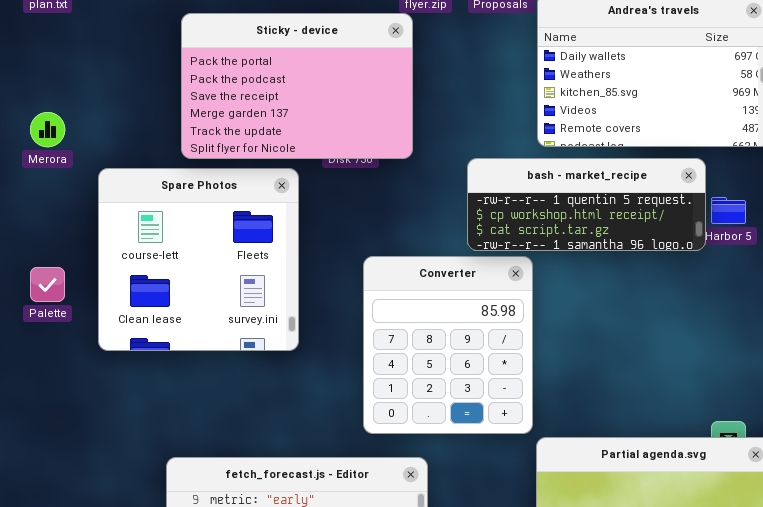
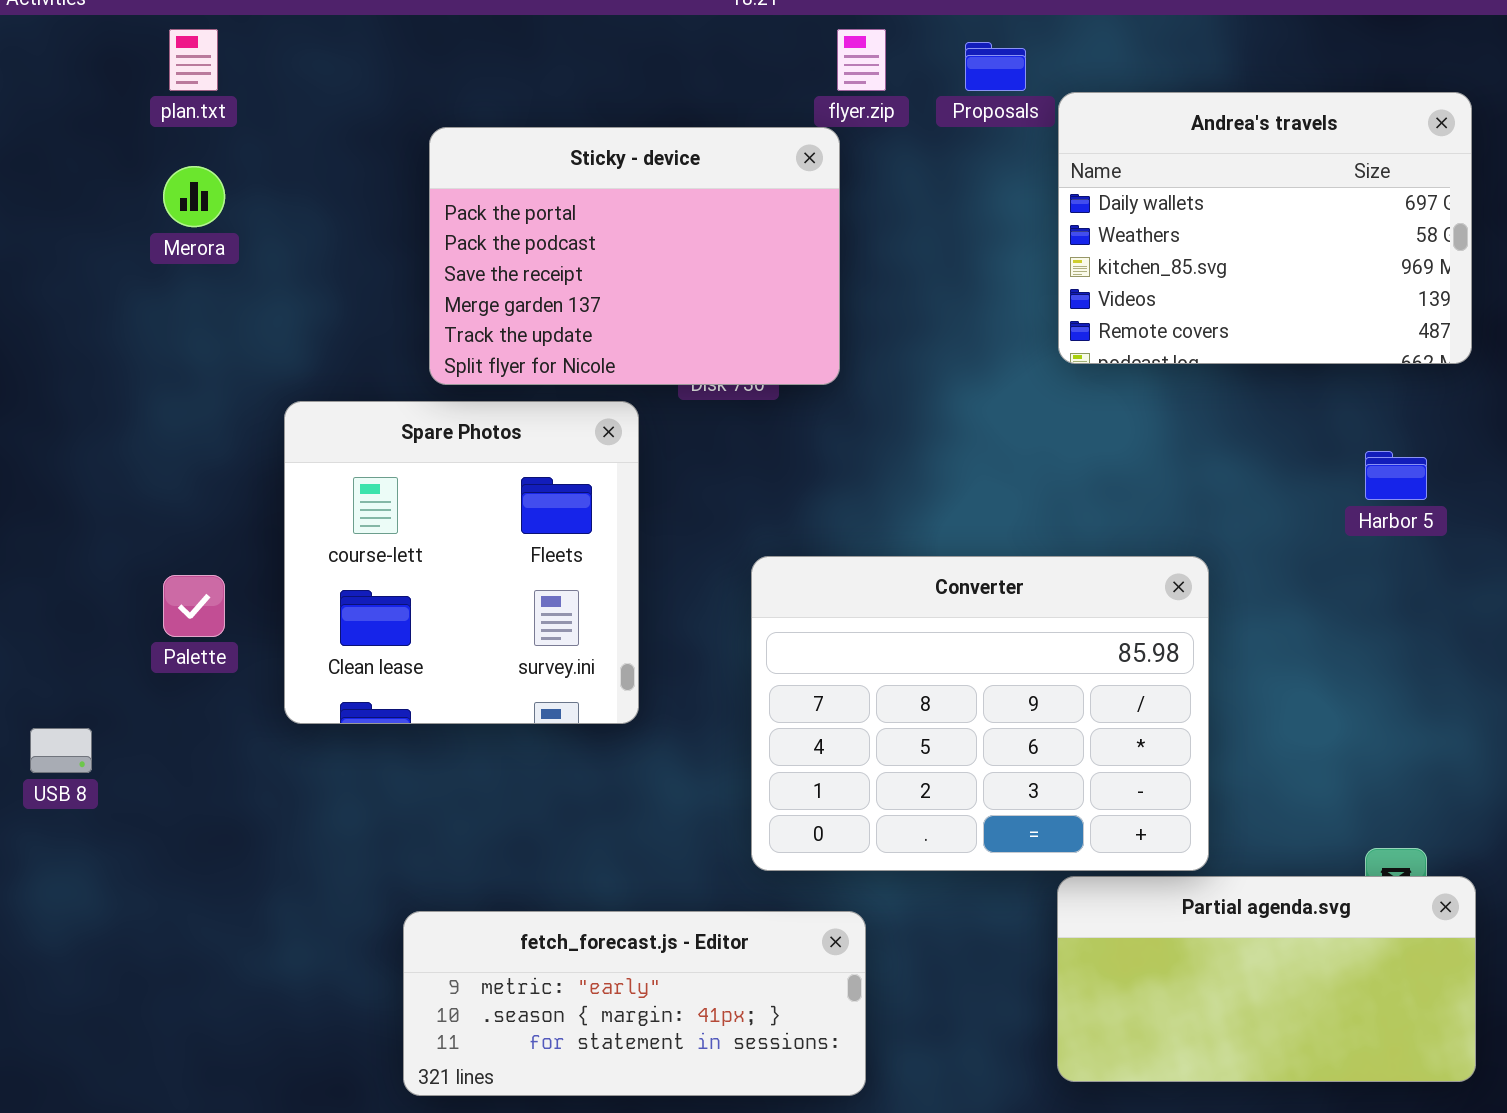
Merora: [30,112,65,147] -> [163,166,225,227], moved
bash - market_recipe: [467,158,706,251] -> none, closed
Converter: [363,256,533,434] -> [751,556,1209,871], resized

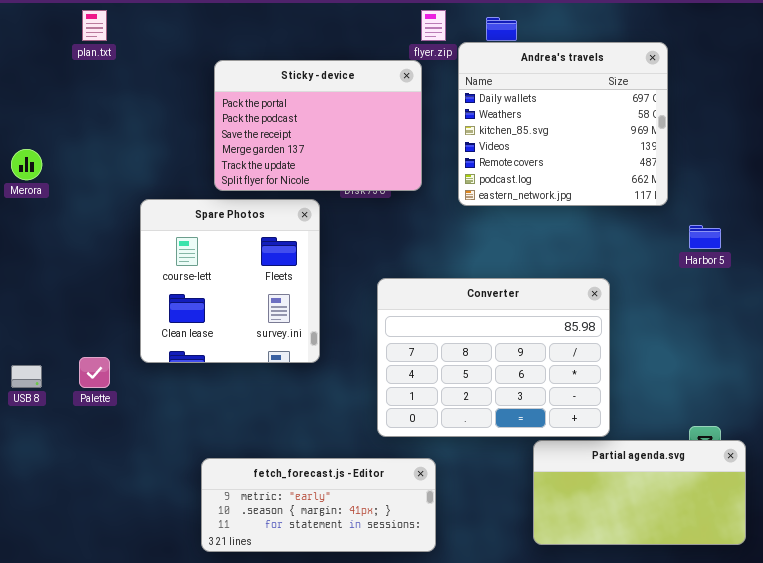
Andrea's travels: [1058,92,1472,364] -> [458,42,668,206], moved, resized
Merora: [163,166,225,227] -> [11,149,42,180], moved
Palette: [163,575,225,637] -> [79,357,110,388], moved

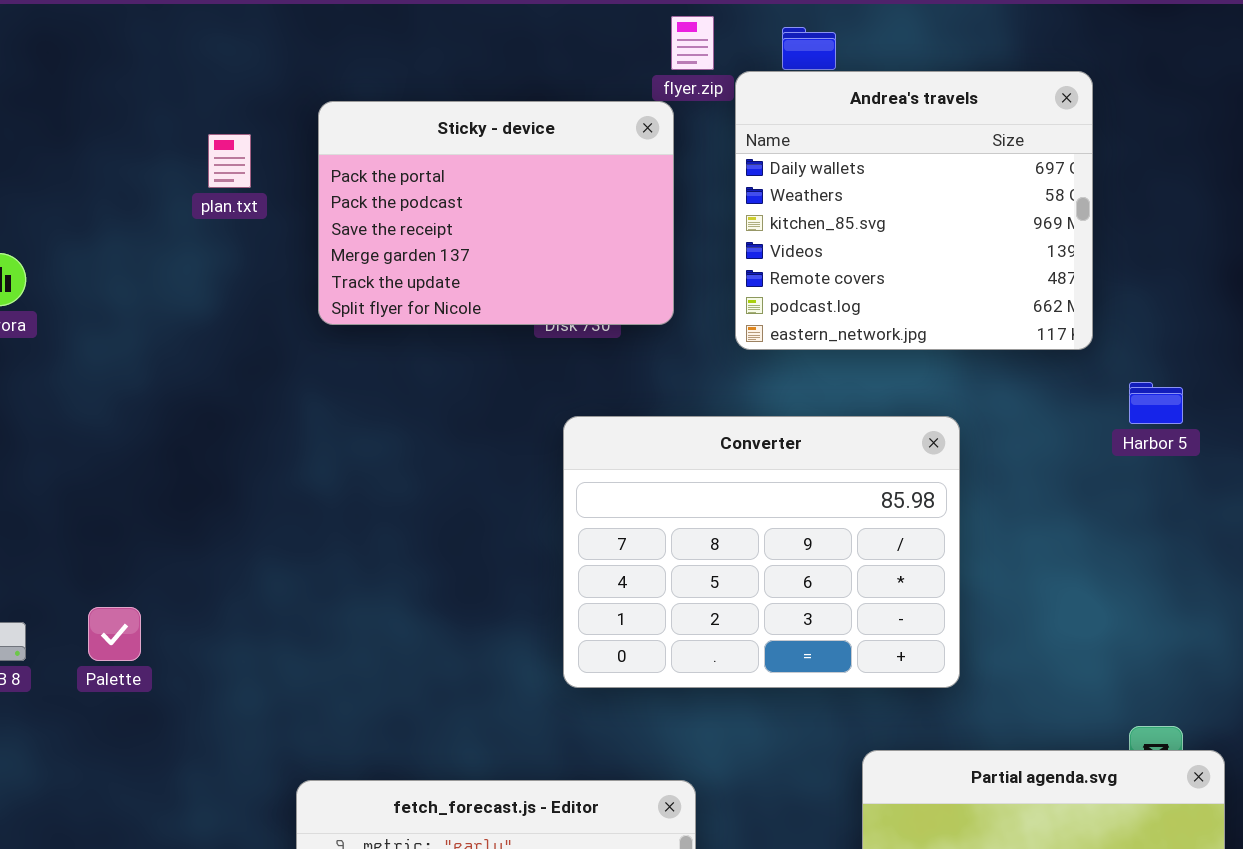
plan.txt: [82,10,107,41] -> [208,134,251,188], moved
Spare Photos: [140,199,320,363] -> none, closed
Converter: [377,278,610,437] -> [563,416,960,688], moved

